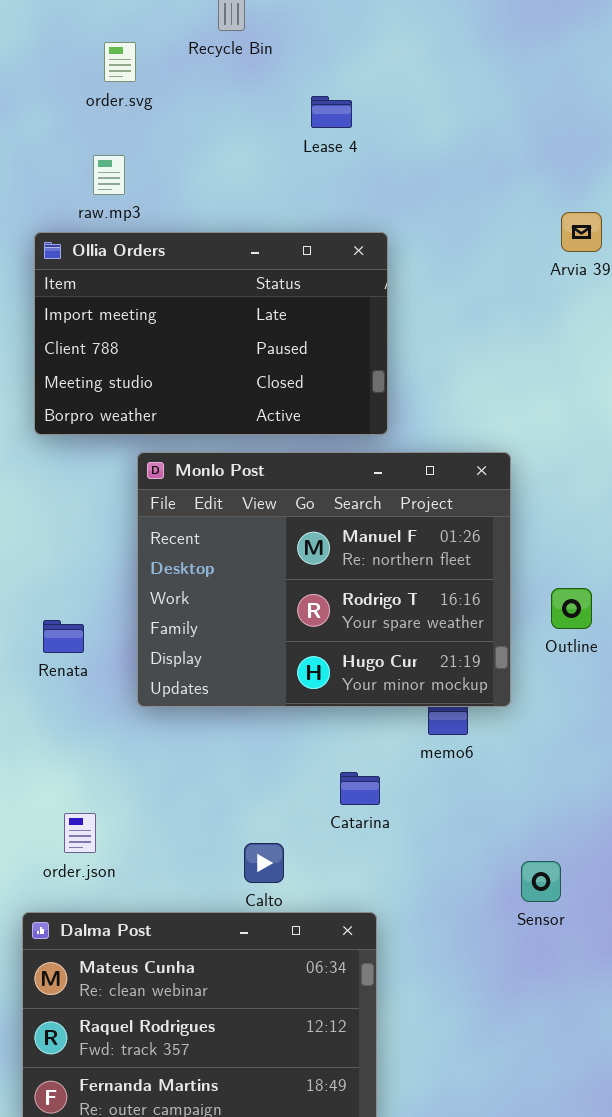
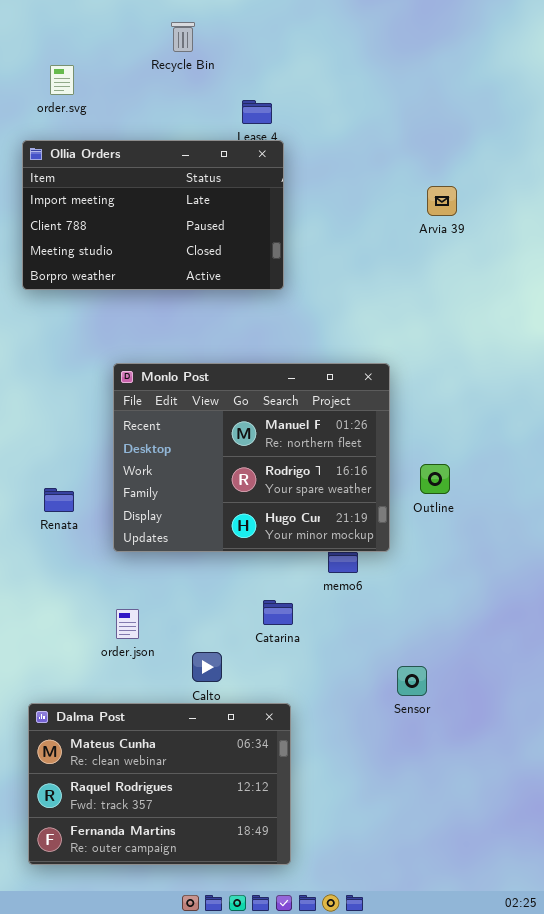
order.svg: [104,42,136,82] -> [50,65,74,95], moved
Ollia Orders: [34,232,388,435] -> [22,140,284,290], moved
order.json: [64,813,96,853] -> [116,609,139,639], moved

